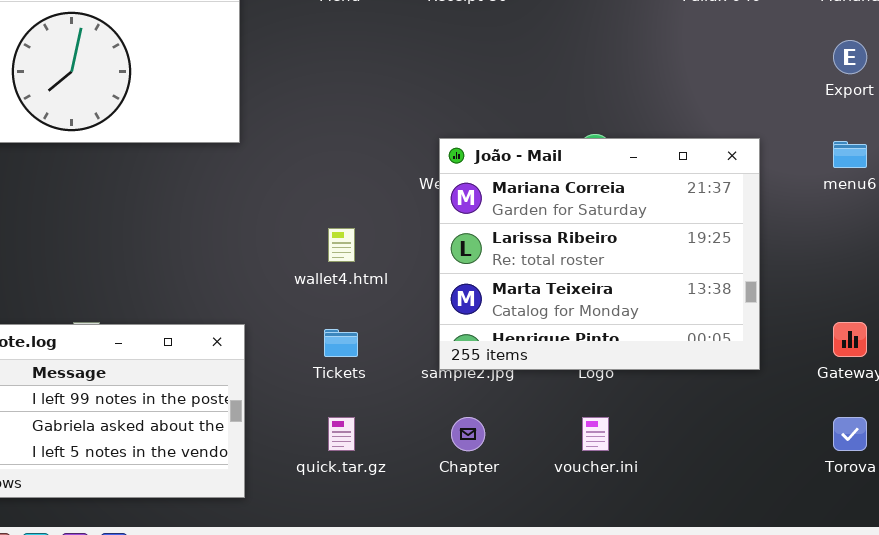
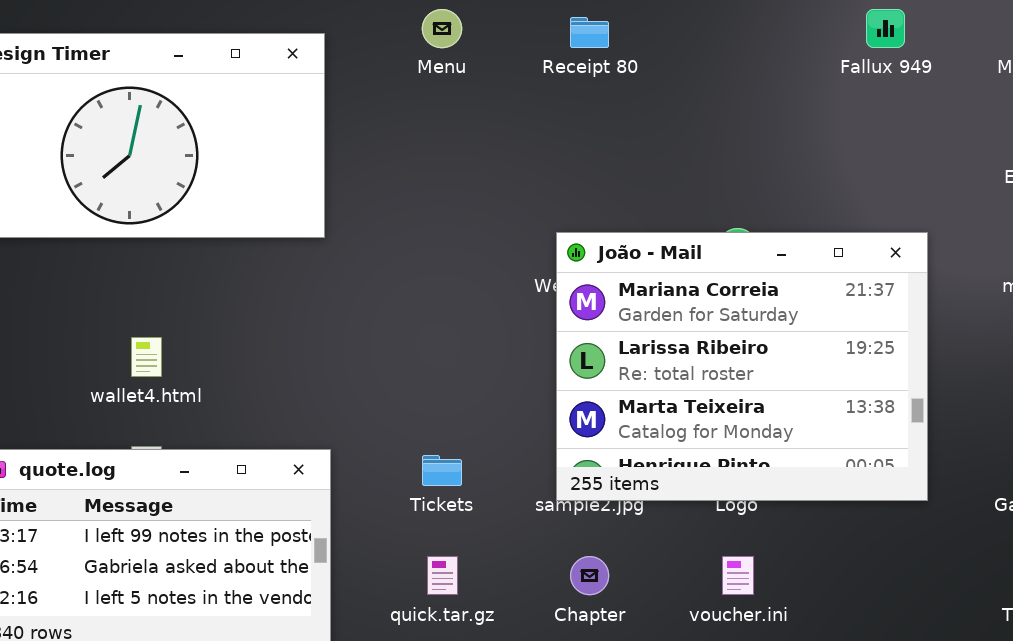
wallet4.html: [328,228,355,262] -> [131,337,162,377], moved

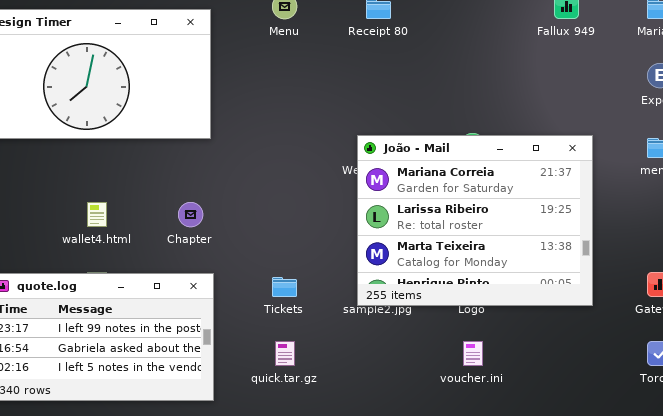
Chapter: [570,556,609,595] -> [178,202,203,227], moved

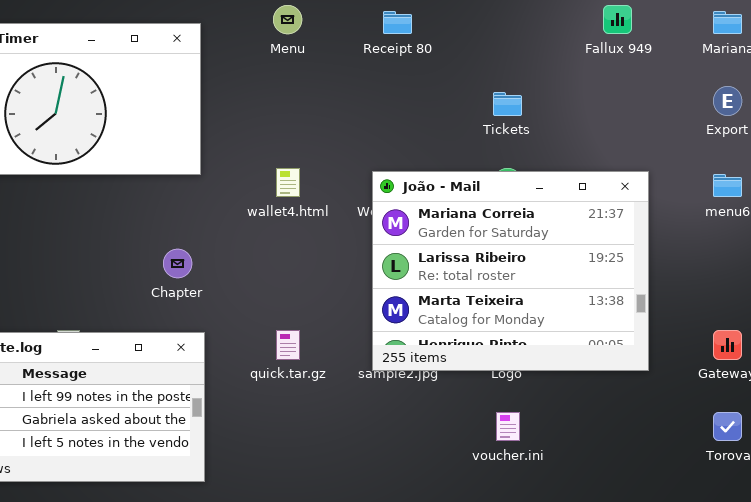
wallet4.html: [87,202,107,227] -> [276,168,300,197], moved
Tickets: [272,277,297,297] -> [493,92,522,116], moved
quick.tar.gz: [275,341,295,366] -> [276,330,300,360], moved

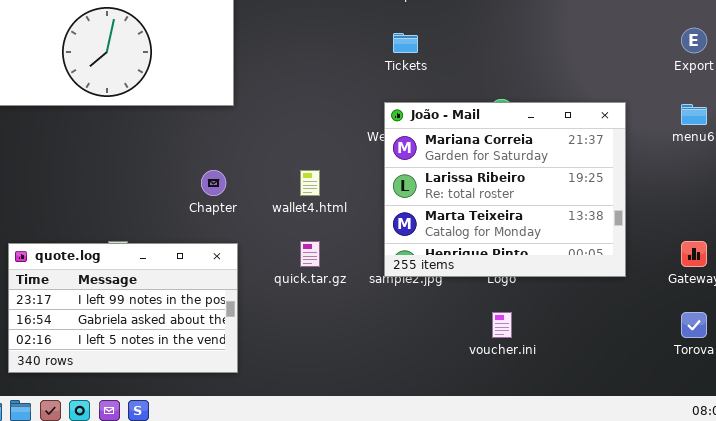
Tickets: [493,92,522,116] -> [393,33,418,53], moved
wallet4.html: [276,168,300,197] -> [300,170,320,196], moved

